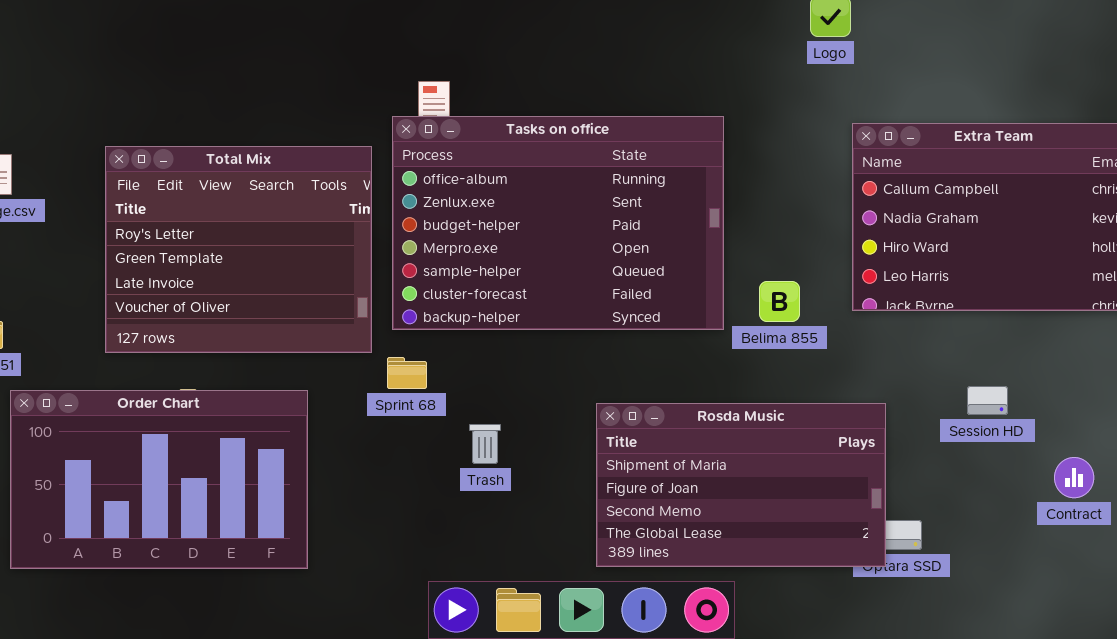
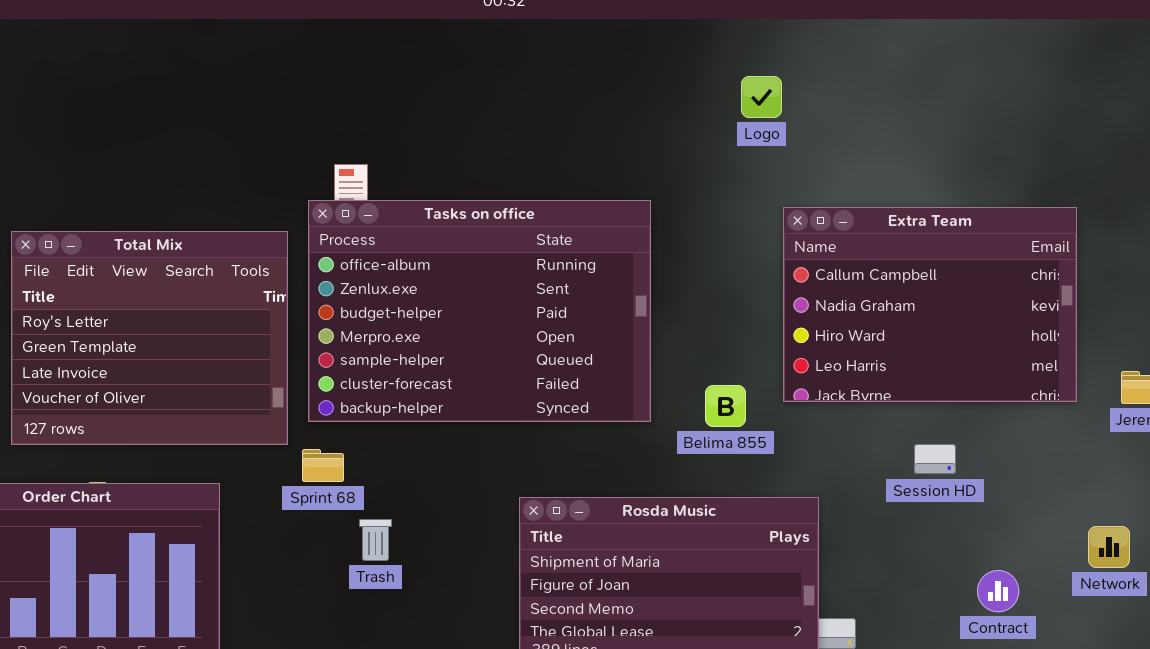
Belima 855: [759,281,800,322] -> [705,385,746,427], moved
Session HD: [967,386,1008,415] -> [914,444,956,474], moved
Trash: [469,424,501,464] -> [359,519,392,561], moved
Contract: [1054,457,1094,498] -> [977,570,1019,612], moved

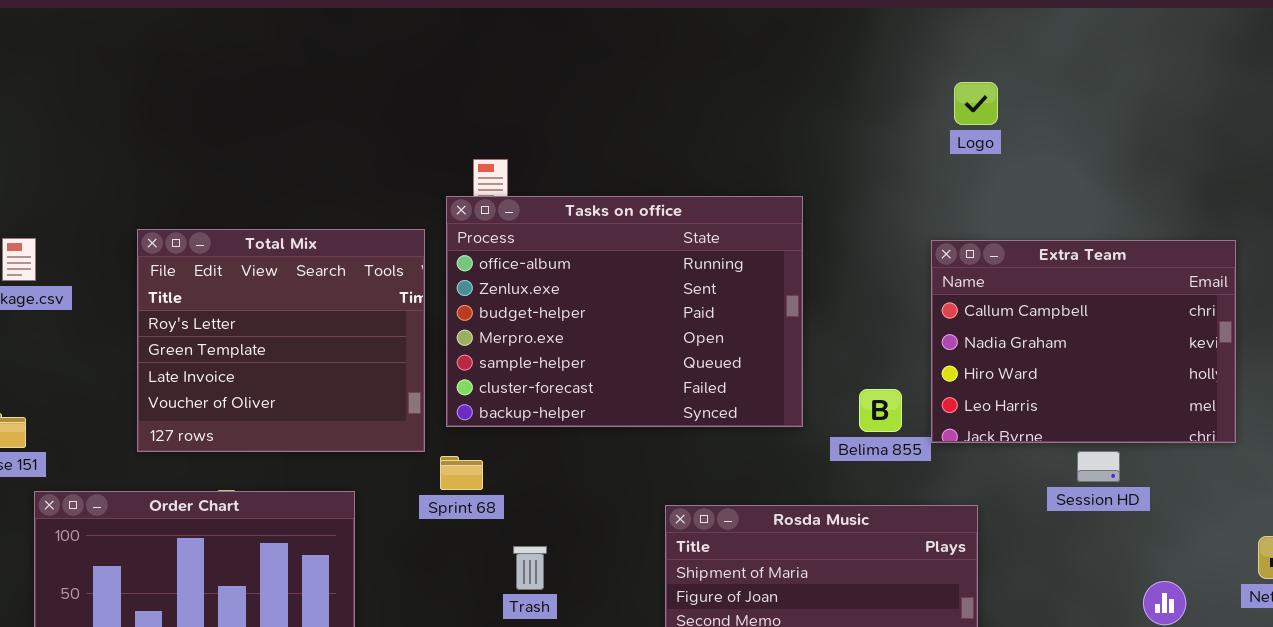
Logo: [741,76,782,118] -> [954,82,998,125], moved
Extra Team: [783,207,1077,402] -> [931,240,1236,443], moved
Trash: [359,519,392,561] -> [513,546,547,590], moved

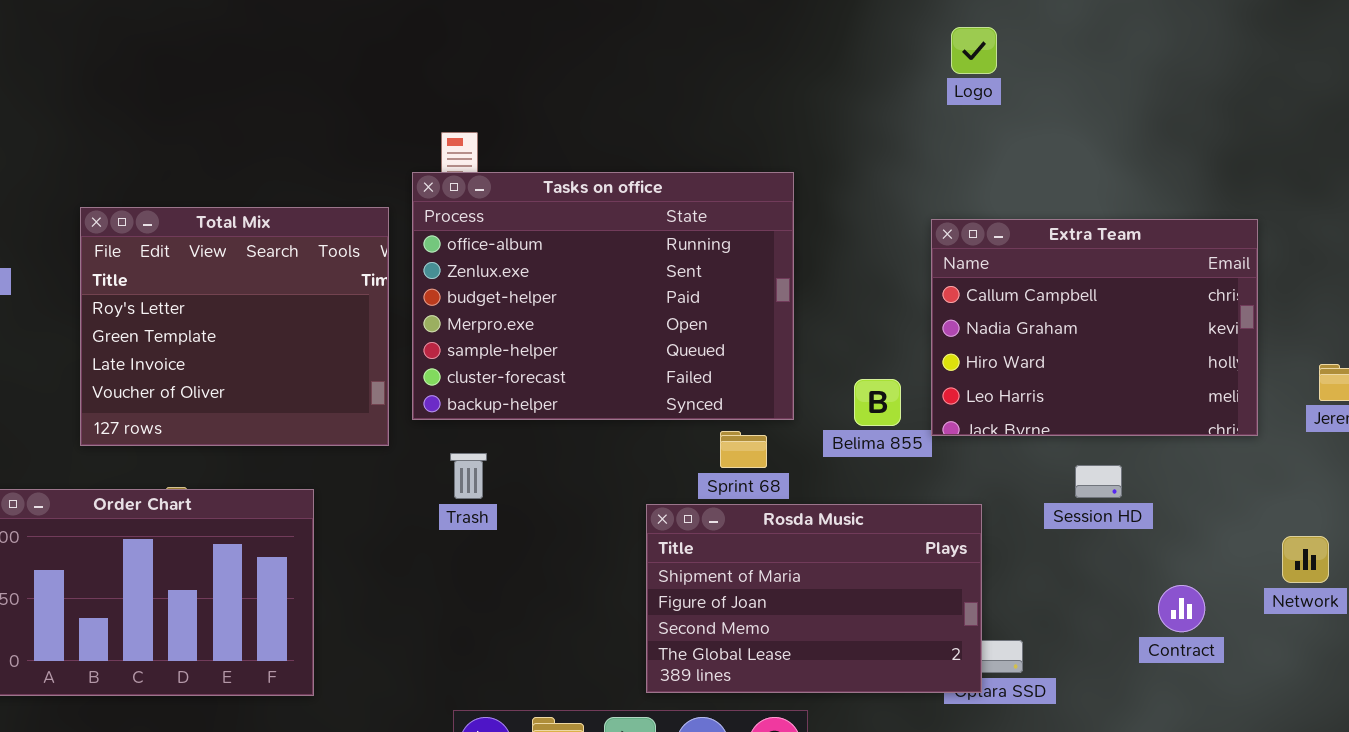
Logo: [954,82,998,125] -> [951,27,997,74], moved
Session HD: [1077,451,1120,482] -> [1075,465,1122,498], moved
Sprint 68: [440,456,483,490] -> [720,431,767,468], moved
Trash: [513,546,547,590] -> [450,453,487,499], moved

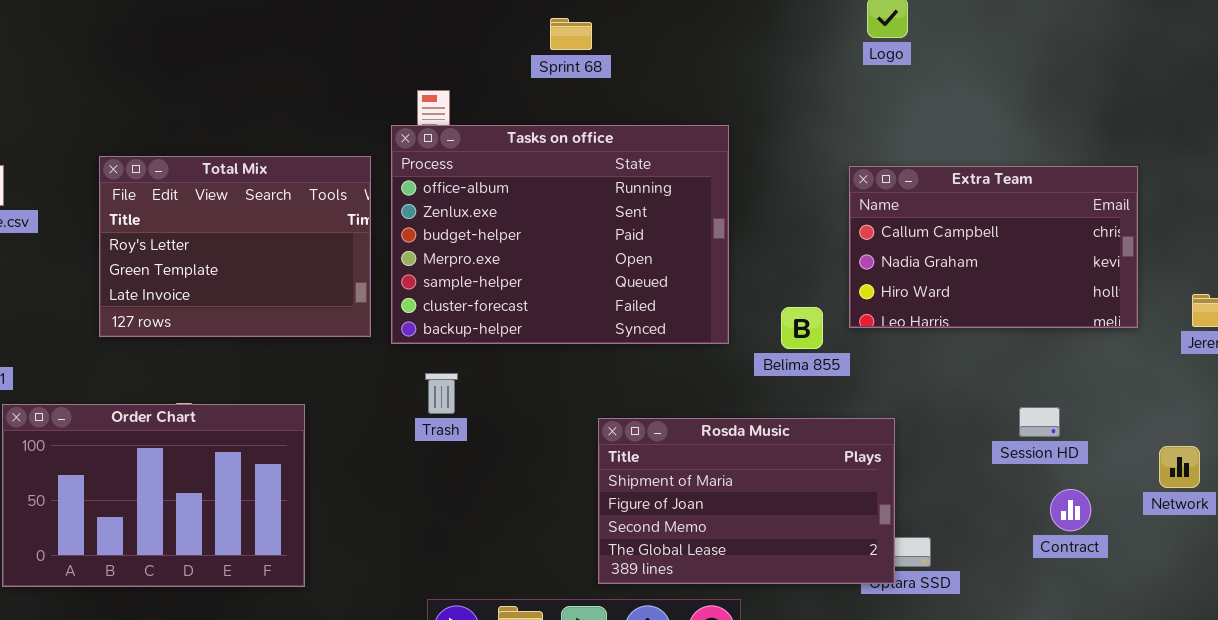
Total Mix: [80,207,389,446] -> [99,156,371,337], resized
Extra Team: [931,219,1258,436] -> [849,166,1138,328], resized
Sprint 68: [720,431,767,468] -> [550,18,592,50], moved
Session HD: [1075,465,1122,498] -> [1019,407,1060,437], moved

